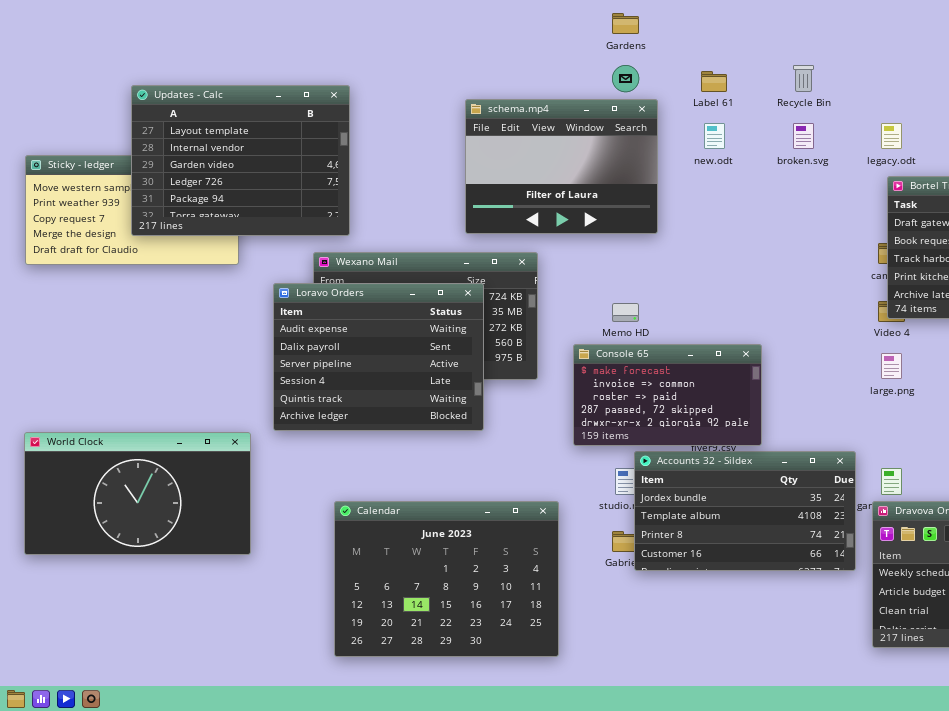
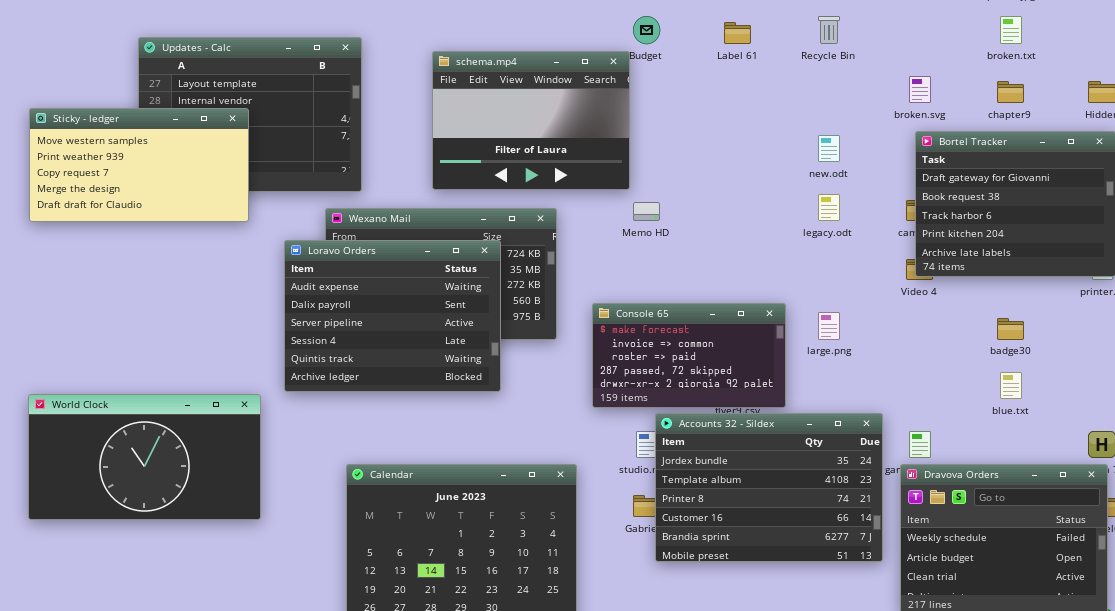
schema.mp4: [465,99,658,234] -> [432,51,630,190], moved
new.odt: [704,123,725,149] -> [818,135,840,162], moved
broken.svg: [793,123,814,149] -> [909,76,931,103], moved
legacy.odt: [881,123,902,149] -> [818,194,840,221], moved
Sticky - ledger: [25,155,239,265] -> [29,108,249,222], raised
Memo HD: [612,303,639,322] -> [633,202,660,221], moved
large.png: [881,353,902,379] -> [818,312,840,340], moved
Accounts 32 - Sildex: [634,451,856,571] -> [655,413,883,562], resized

